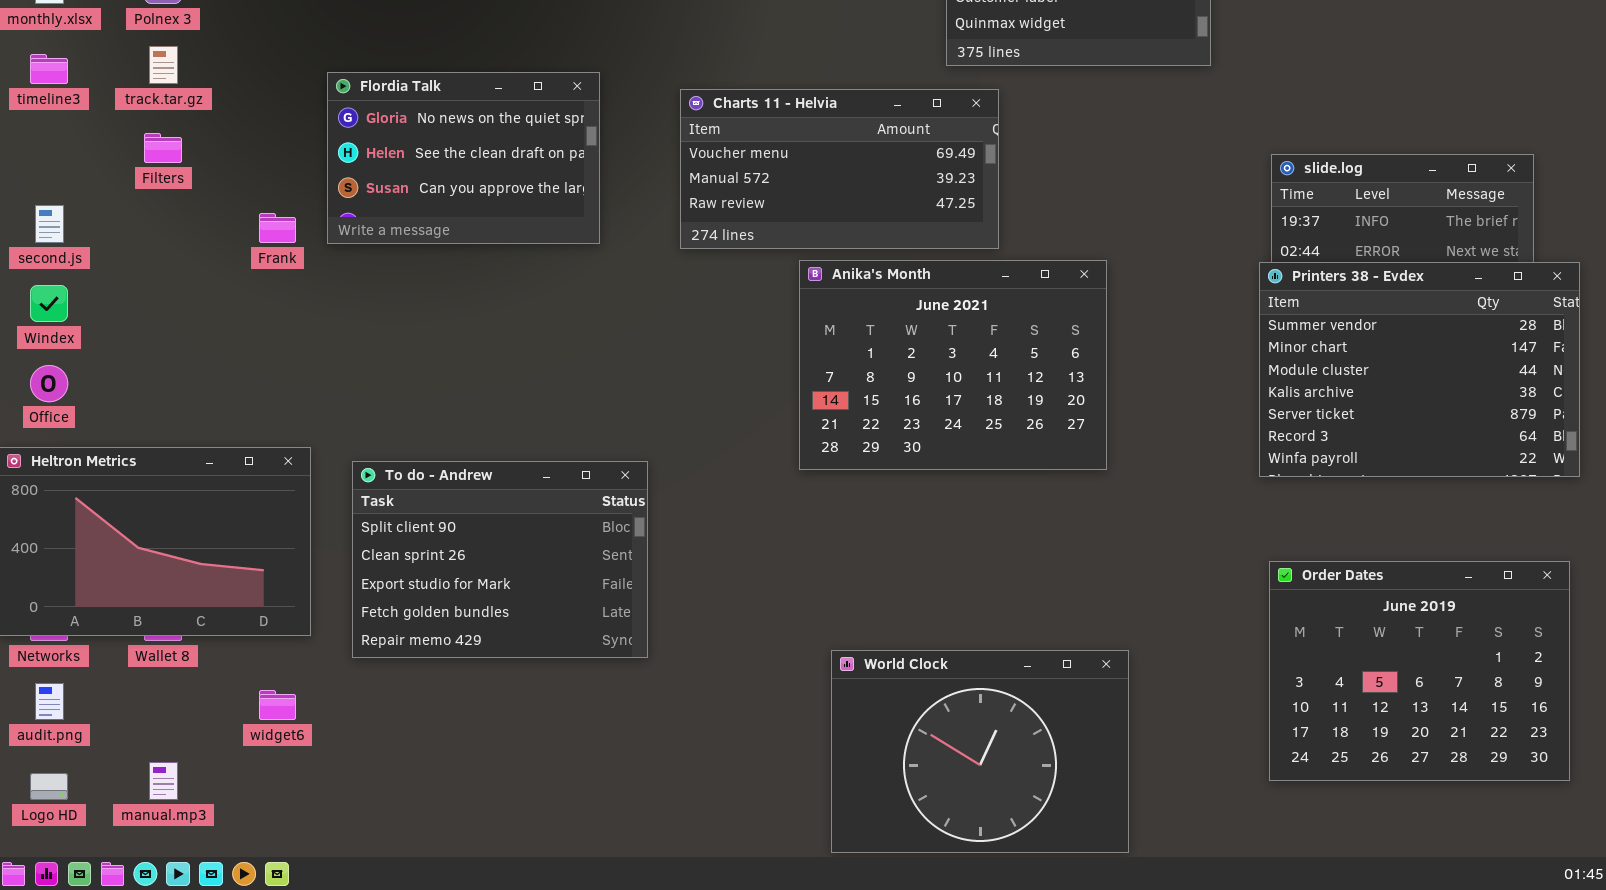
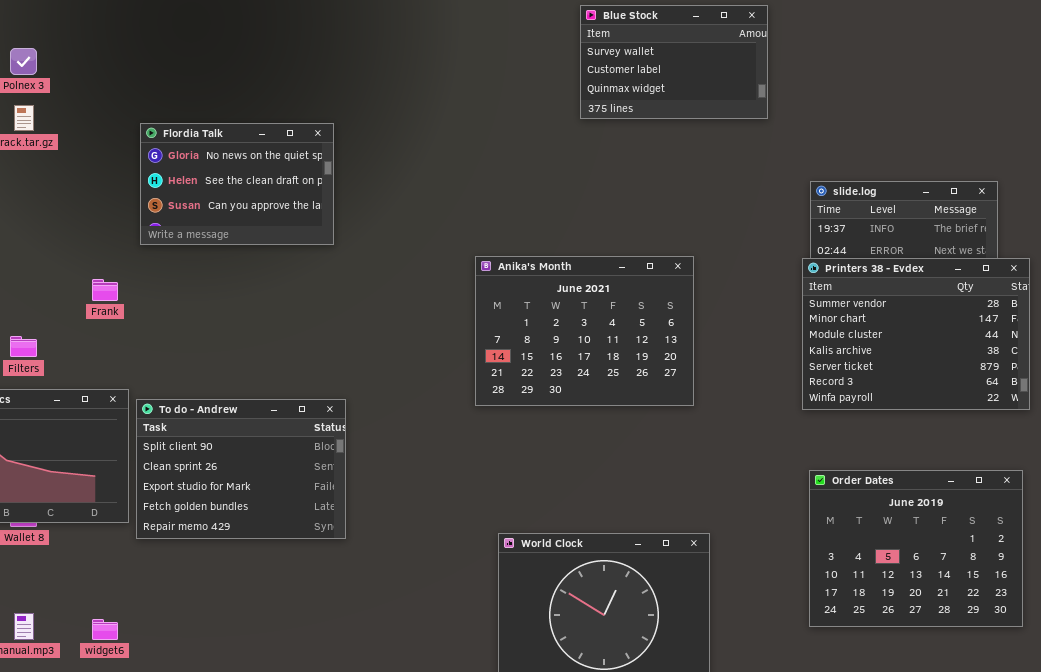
Charts 11 - Helvia: [680,89,999,249] -> none, closed
Filters: [144,133,182,163] -> [10,336,37,357], moved
Frank: [259,213,296,243] -> [92,279,118,301], moved
To do - Andrew: [352,461,648,658] -> [136,399,346,539], moved
widget6: [259,690,296,720] -> [92,619,118,640], moved

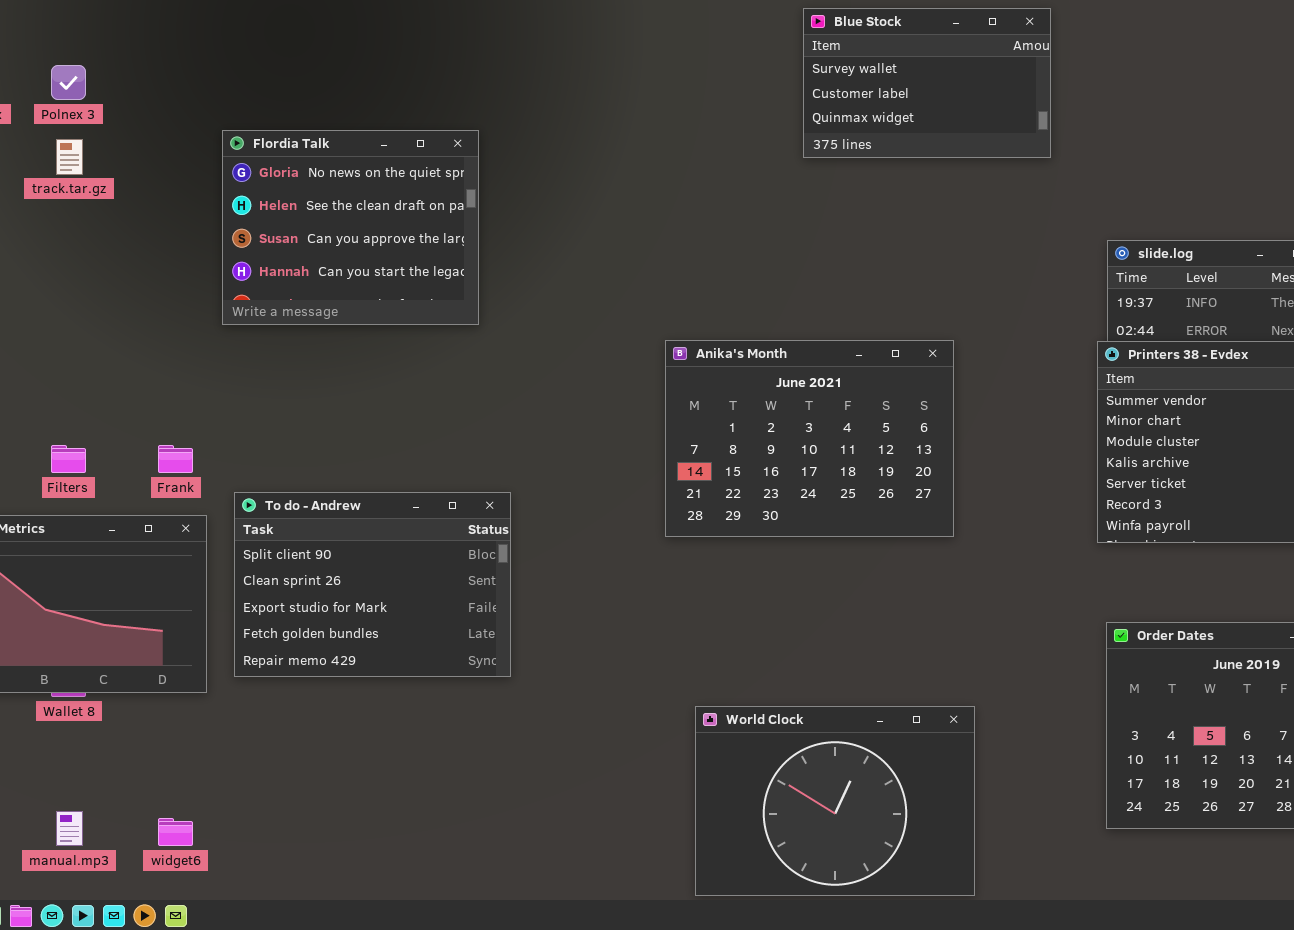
Flordia Talk: [140,123,334,245] -> [222,130,479,325], resized
Frank: [92,279,118,301] -> [158,445,193,473], moved
To do - Andrew: [136,399,346,539] -> [234,492,511,677], moved

